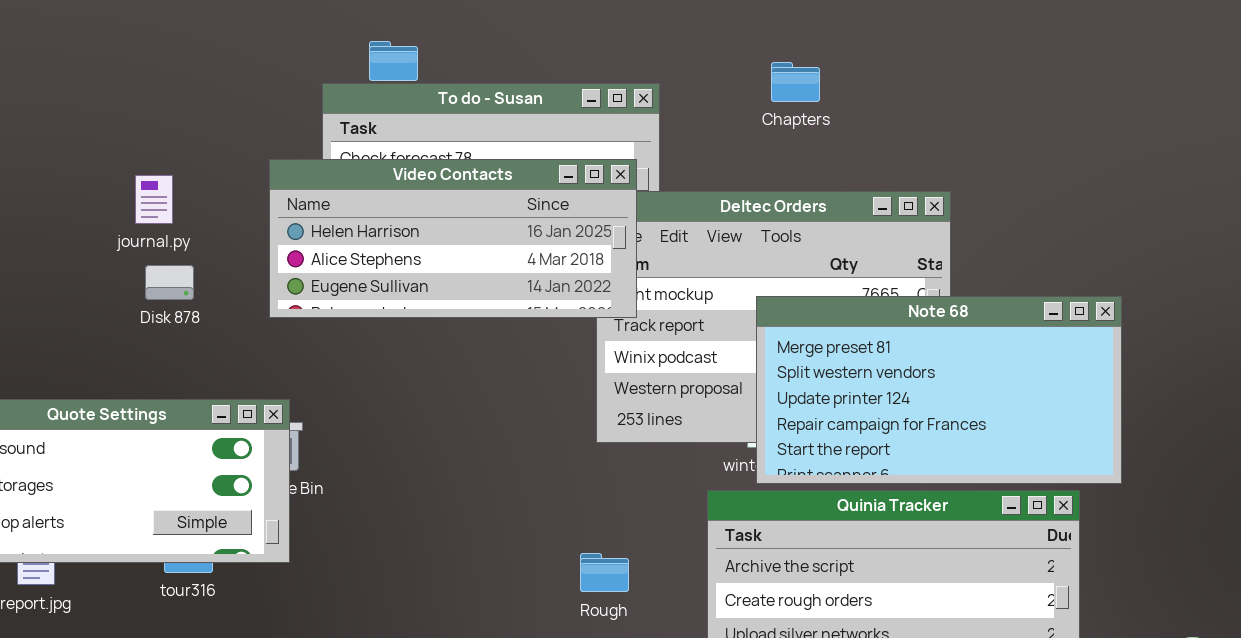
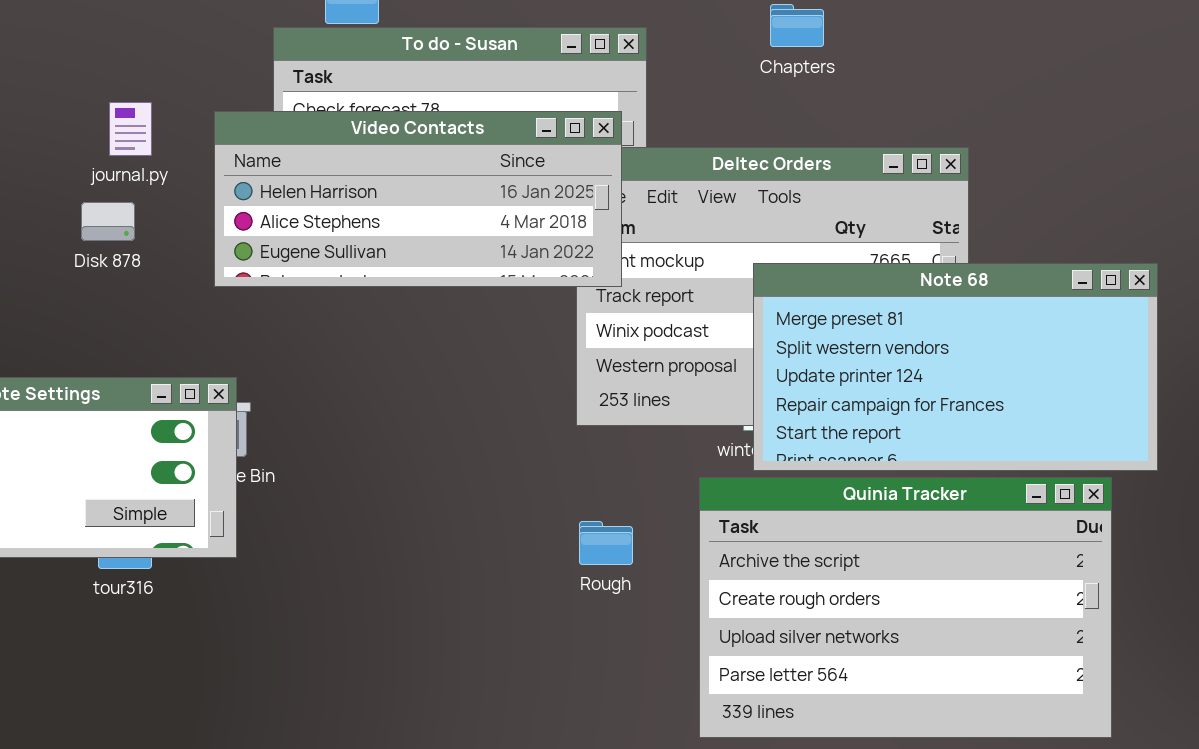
journal.py: [135,175,173,224] -> [109,102,152,156], moved
Disk 878: [145,265,194,300] -> [81,202,135,241], moved
Rough: [580,553,629,592] -> [579,521,633,565], moved

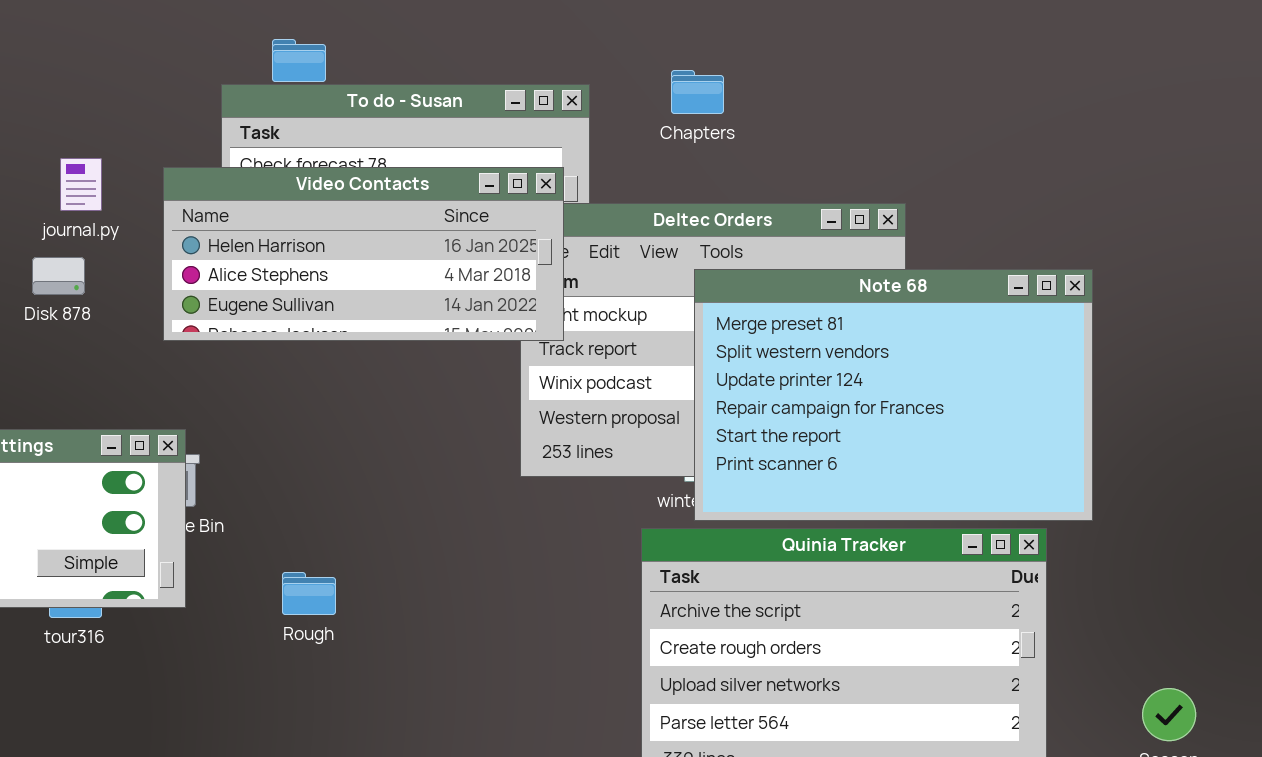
Chapters: [770,4,824,47] -> [671,70,724,114], moved
Note 68: [753,263,1158,471] -> [694,269,1093,521], resized
Rough: [579,521,633,565] -> [282,572,336,615], moved

